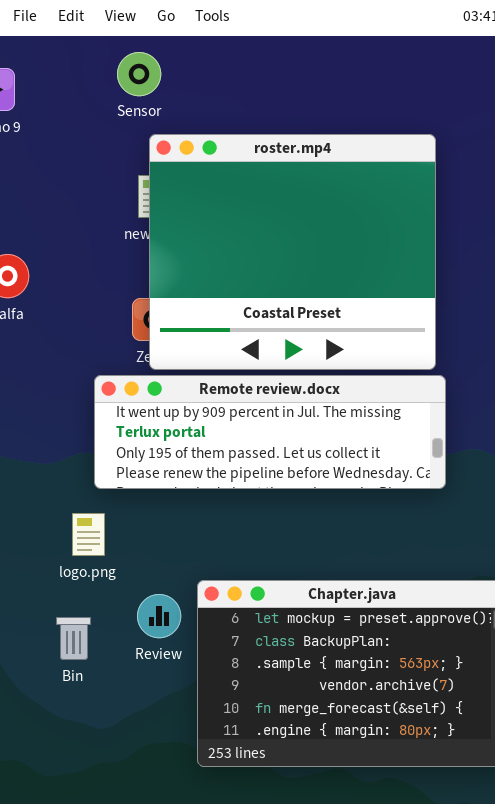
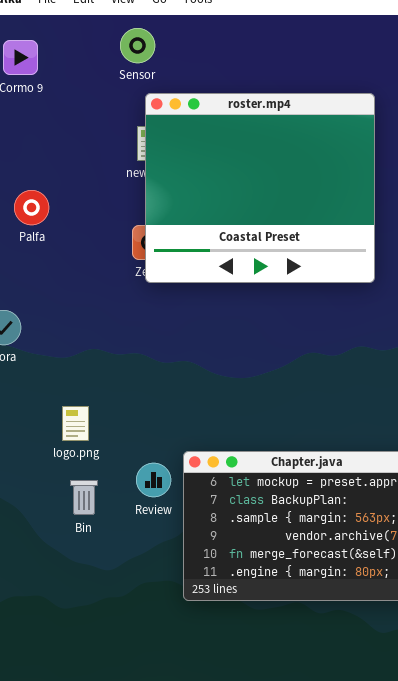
Remote review.docx: [94,375,446,489] -> none, closed
logo.png: [72,513,105,556] -> [62,406,89,441], moved

